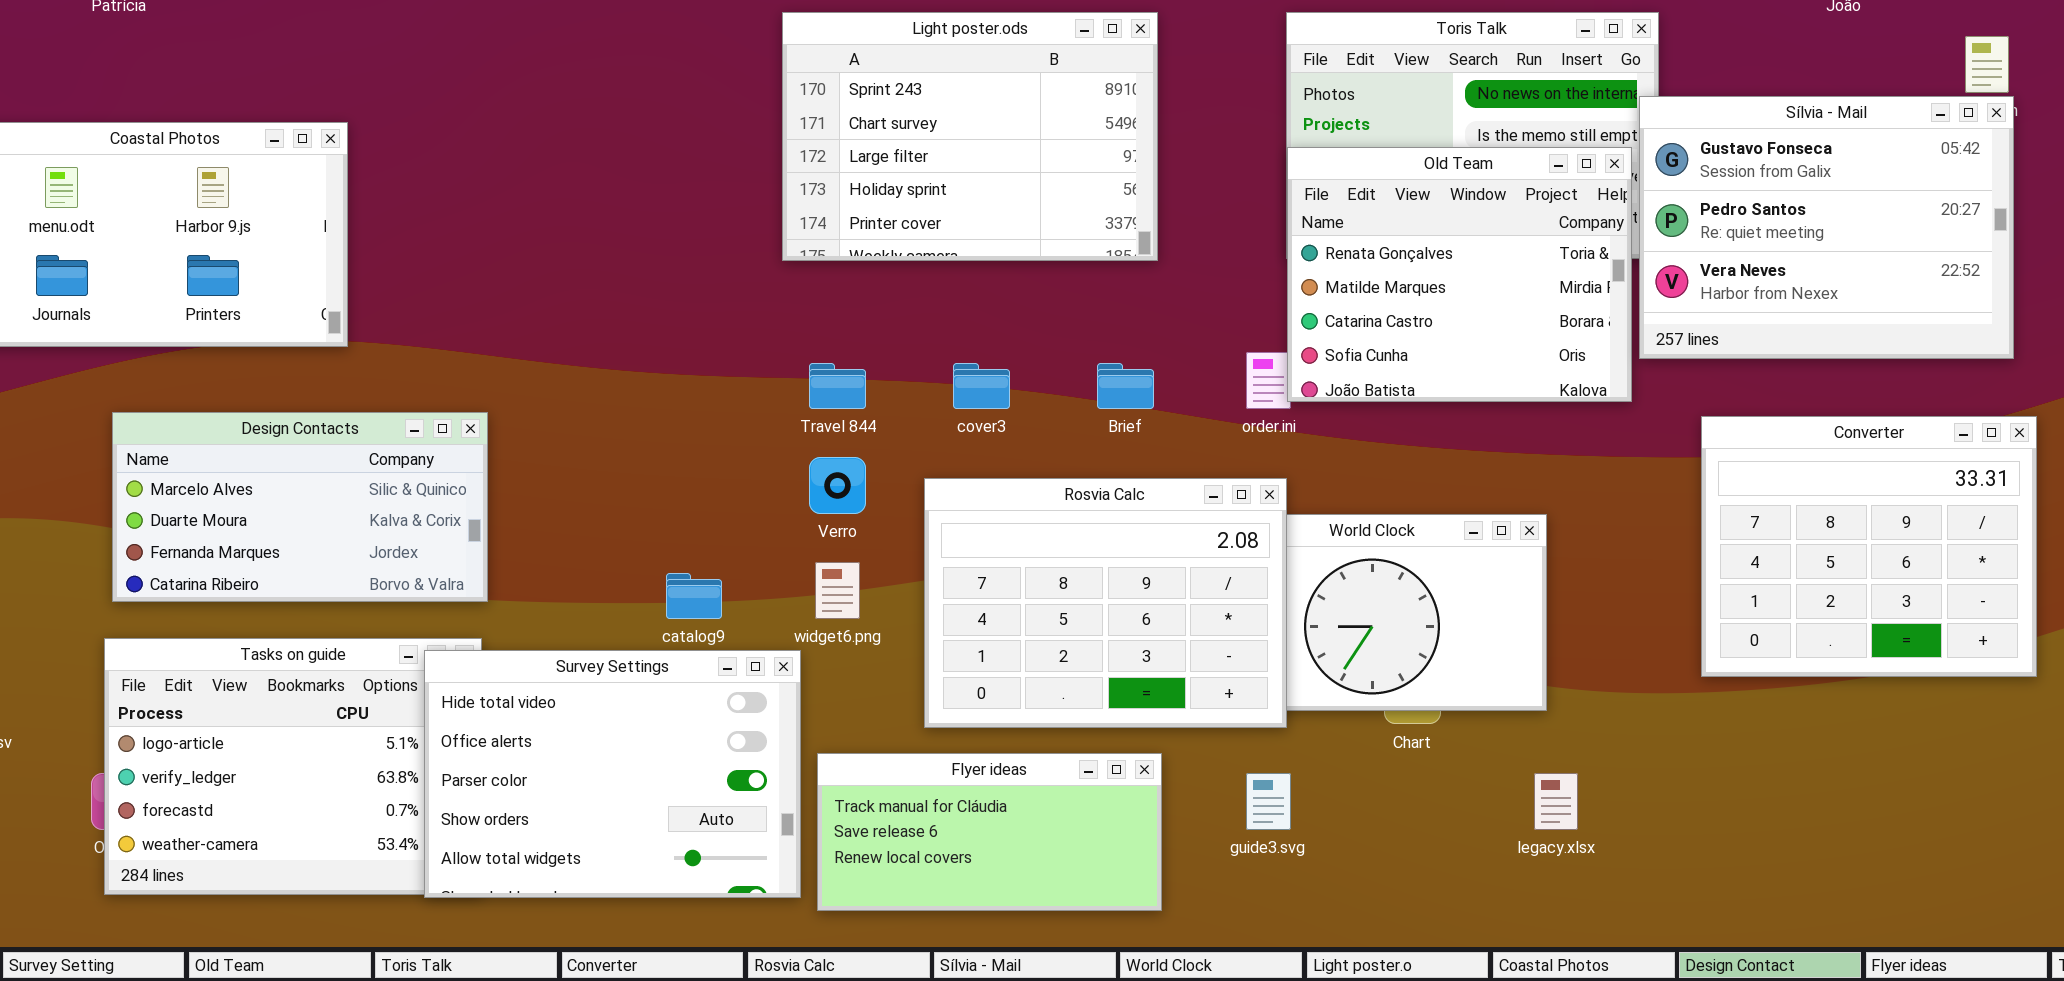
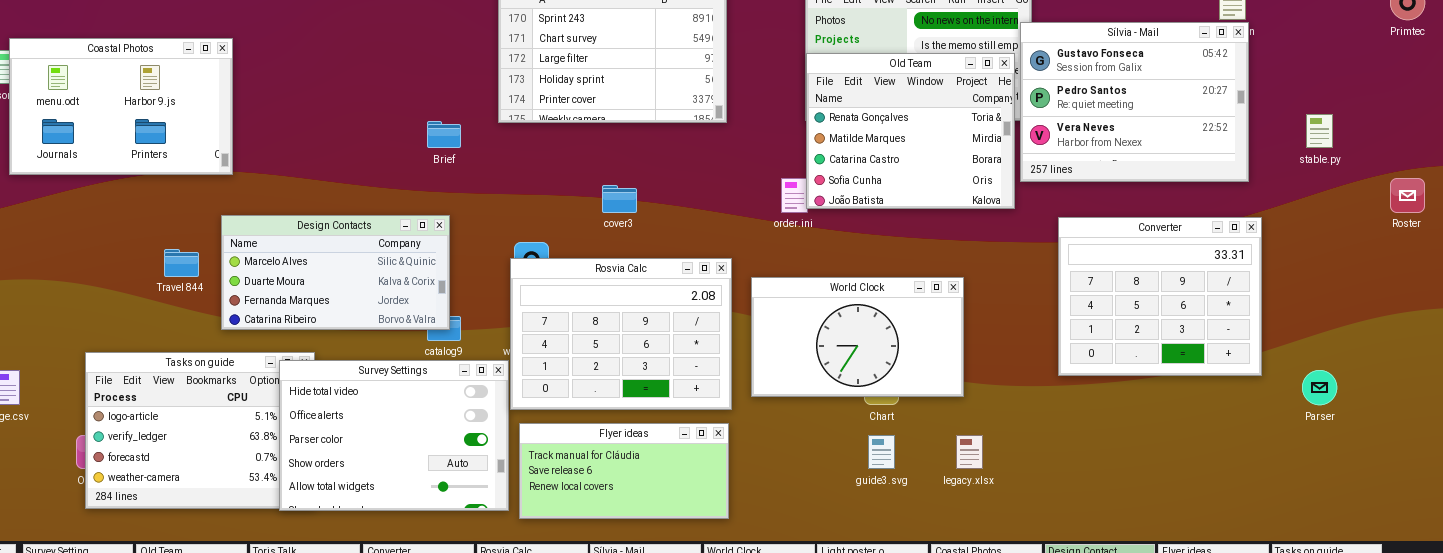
Travel 844: [809,363,866,409] -> [164,249,199,277], moved
Brief: [1097,363,1154,409] -> [427,121,461,148], moved
Design Contacts: [112,412,488,602] -> [221,215,450,330], moved
Rosvia Calc: [924,478,1287,728] -> [510,258,732,410], moved
guide3.svg: [1246,773,1291,830] -> [868,435,895,469], moved

